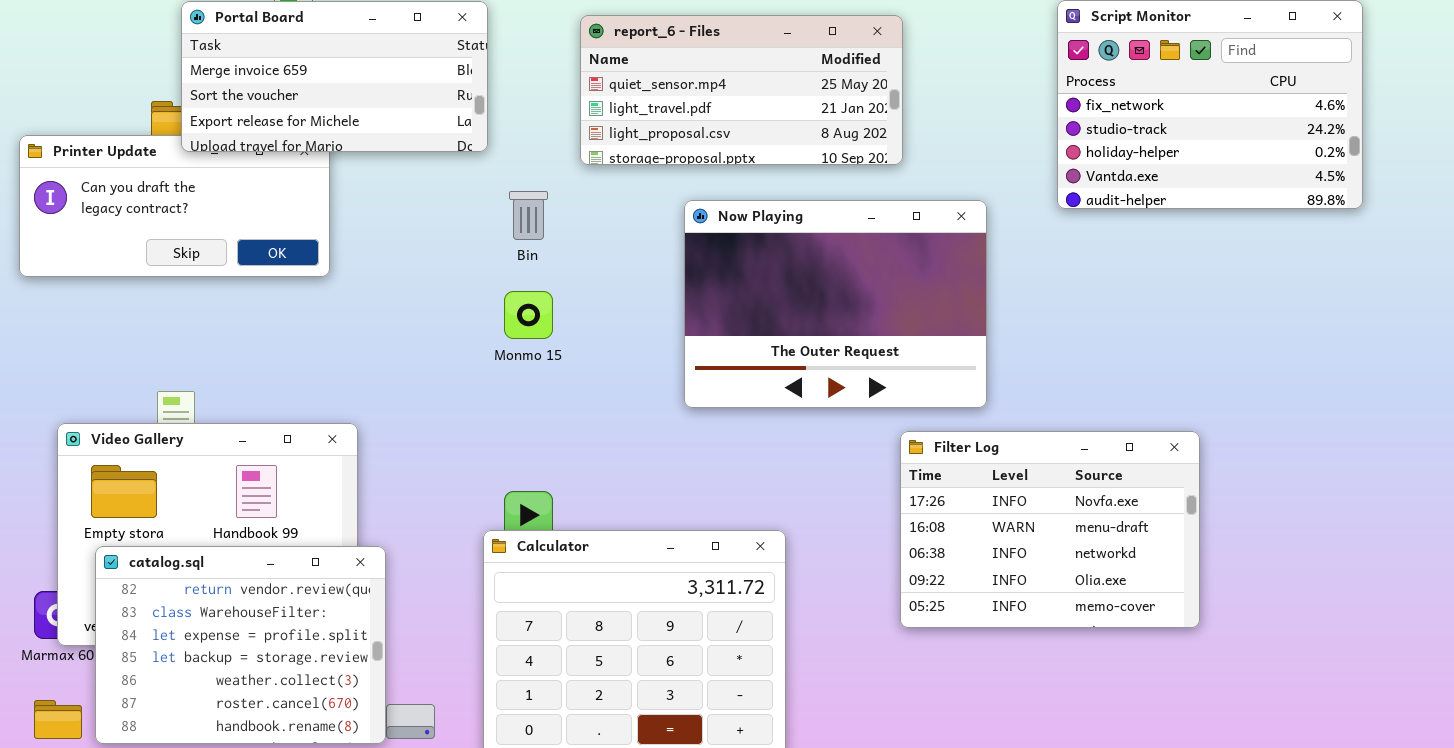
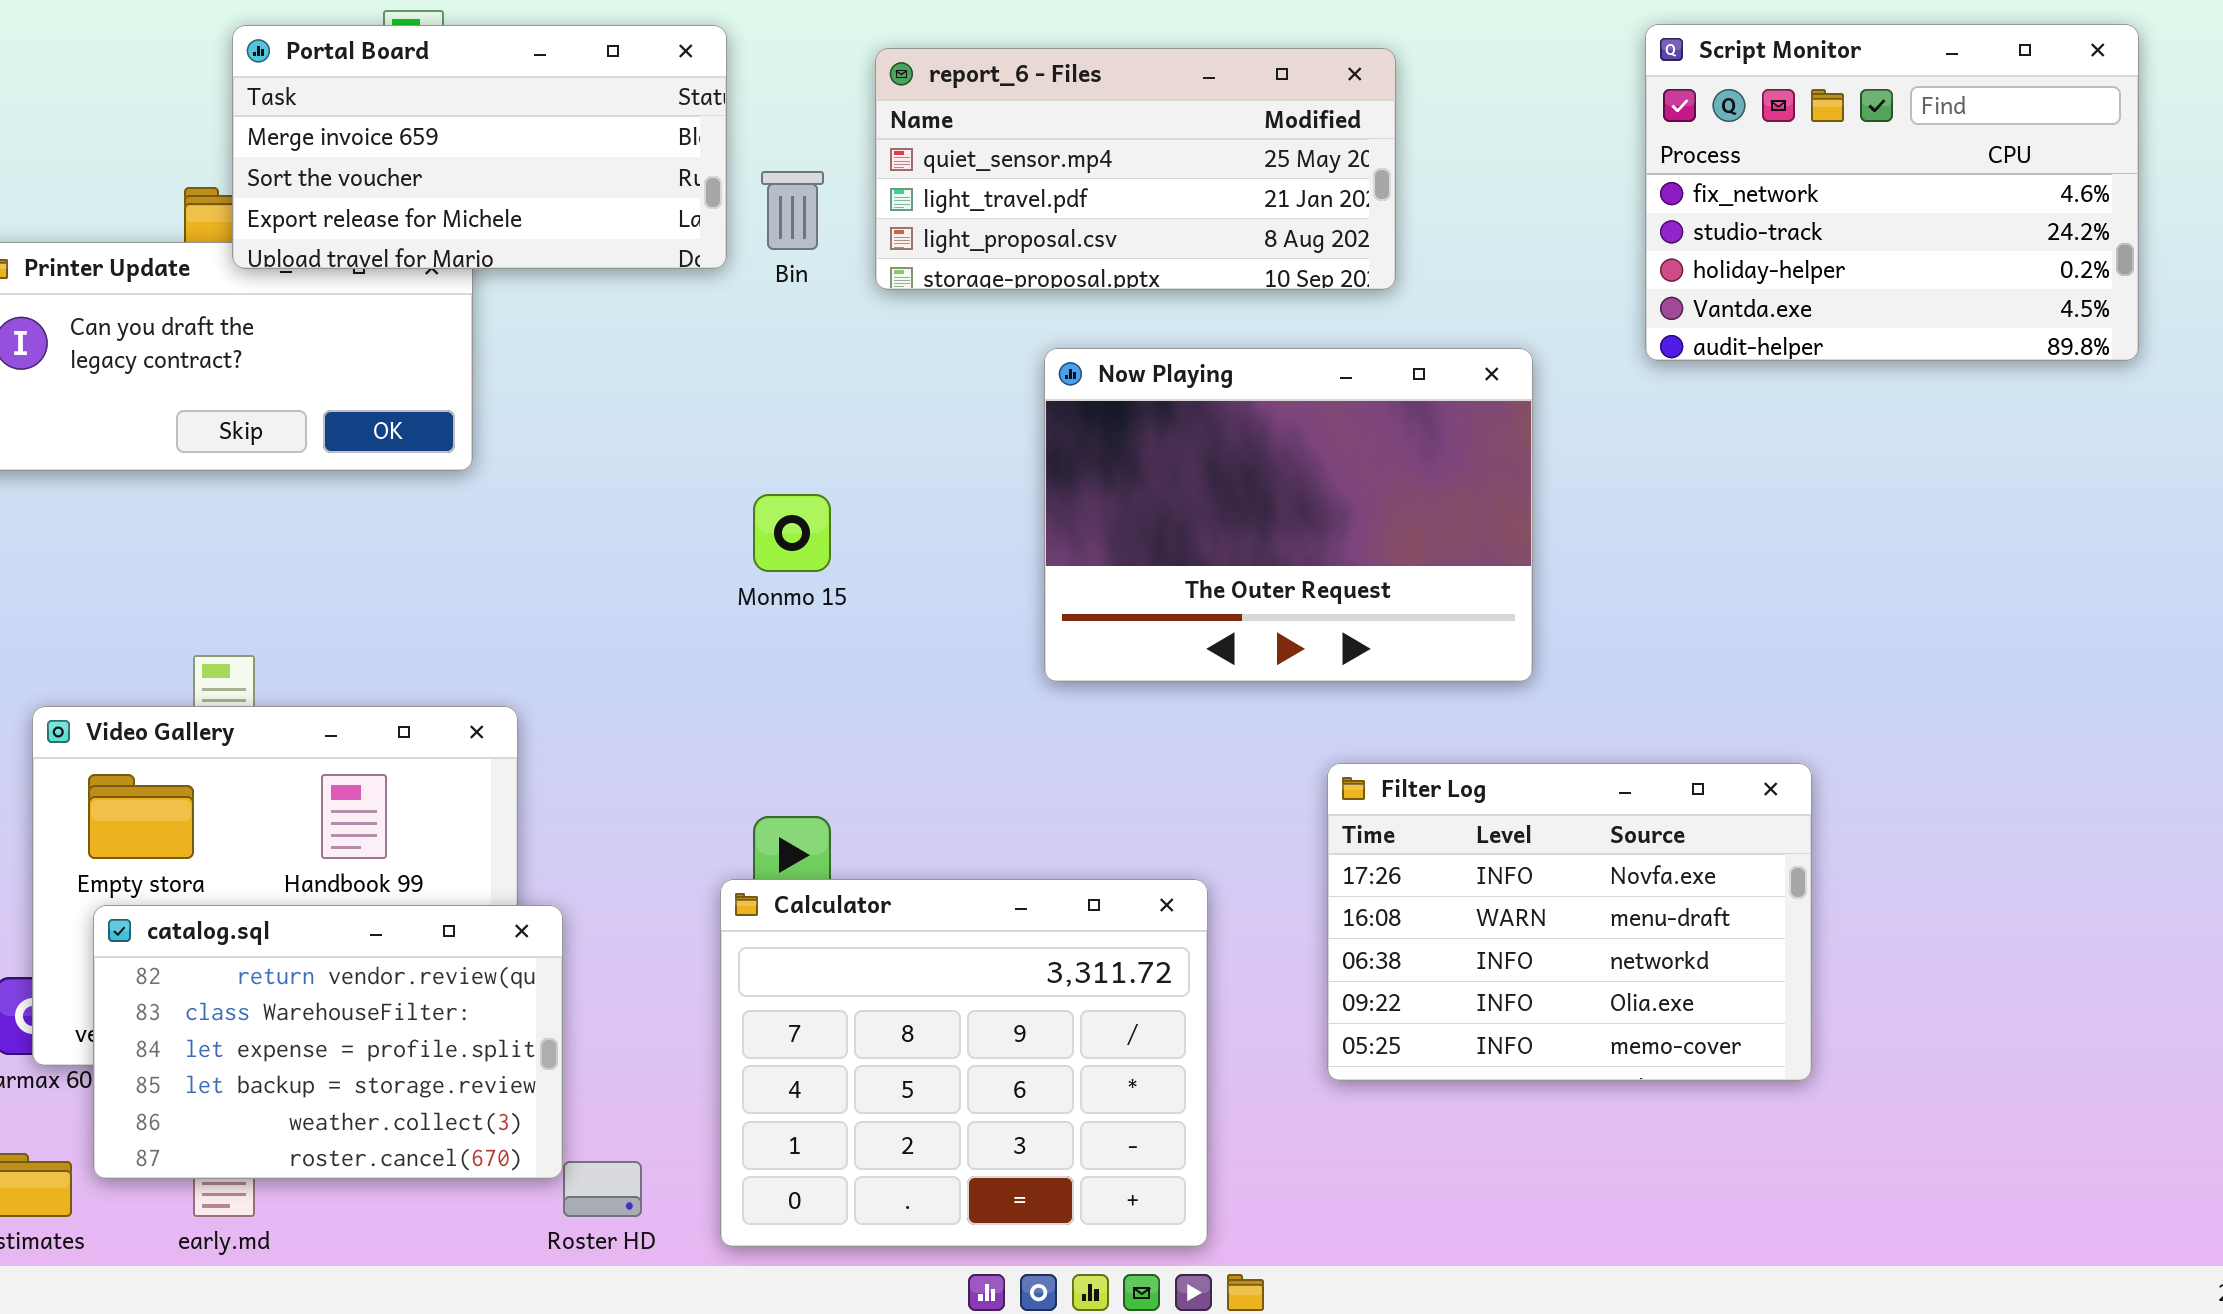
Bin: [509,191,548,240] -> [761,171,824,250], moved
Filter Log: [900,431,1200,628] -> [1327,763,1812,1081], moved
catalog.sql: [95,546,386,744] -> [93,905,563,1179], resized

